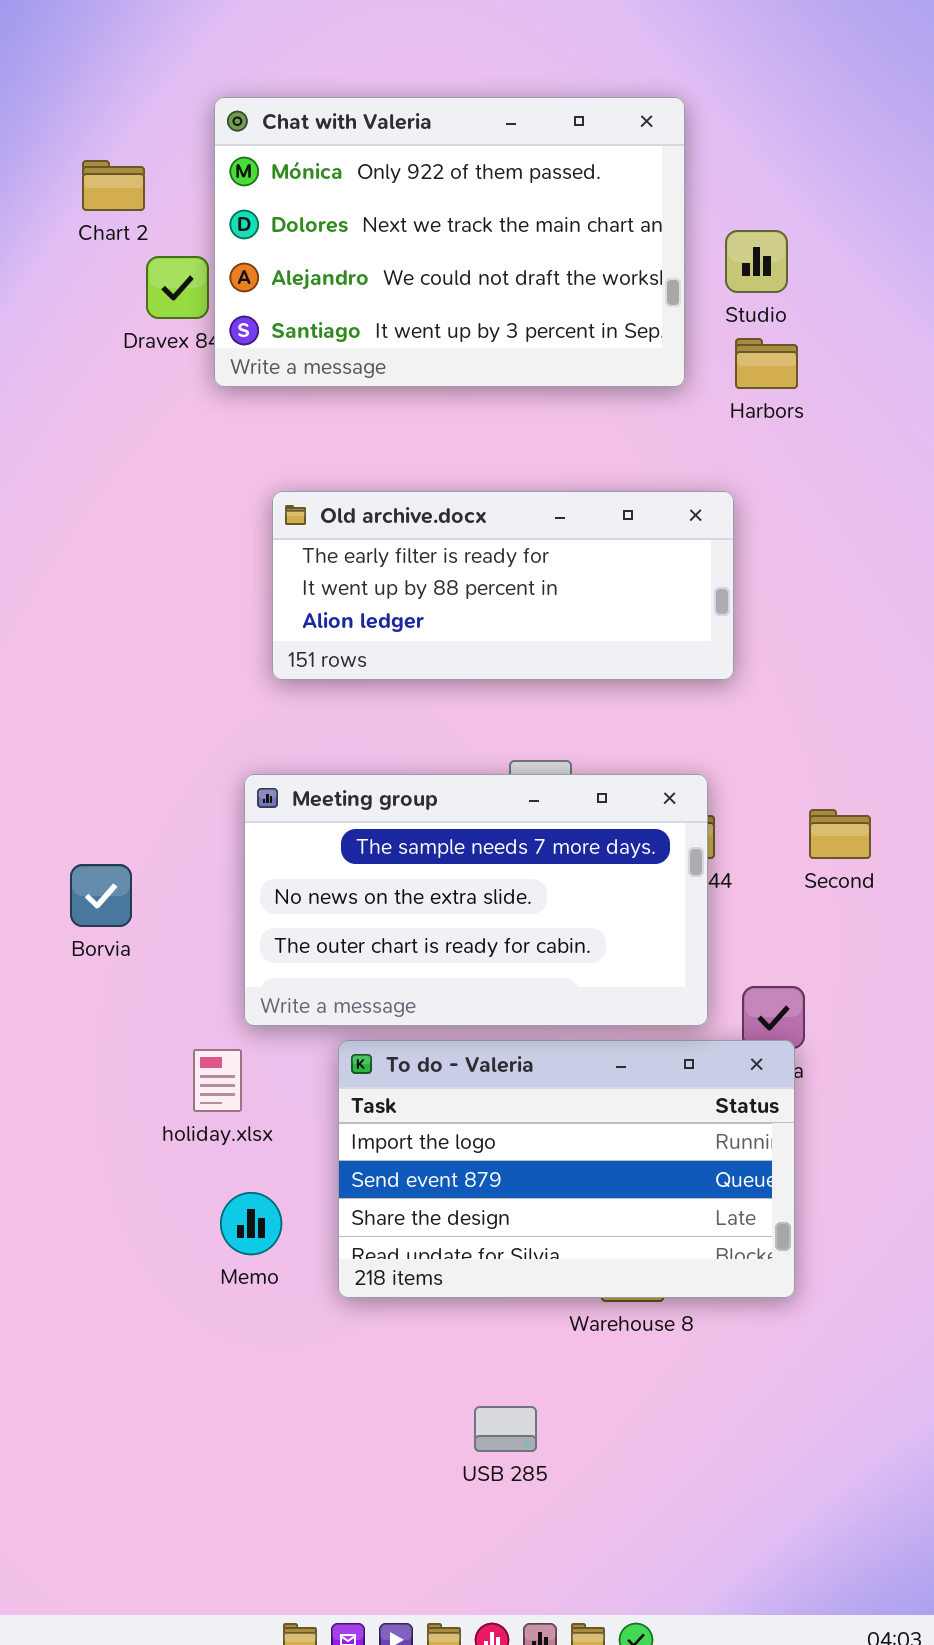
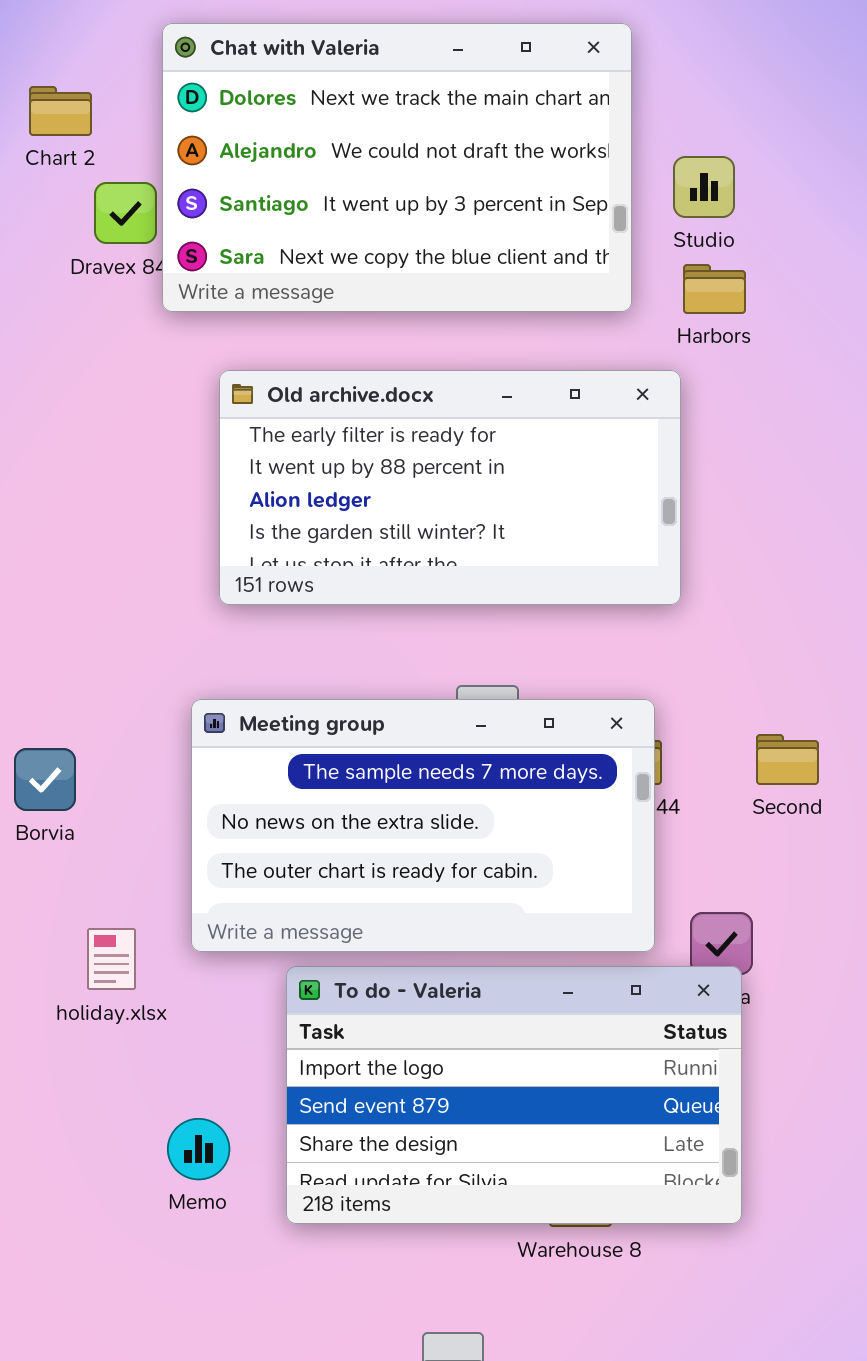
Chat with Valeria: [214,97,685,387] -> [162,23,632,312], scrolled down 1 row
Old archive.docx: [272,491,734,680] -> [219,370,681,605], resized
Borvia: [70,864,132,927] -> [14,748,76,811], moved
holiday.xlsx: [193,1049,242,1112] -> [87,928,136,990], moved

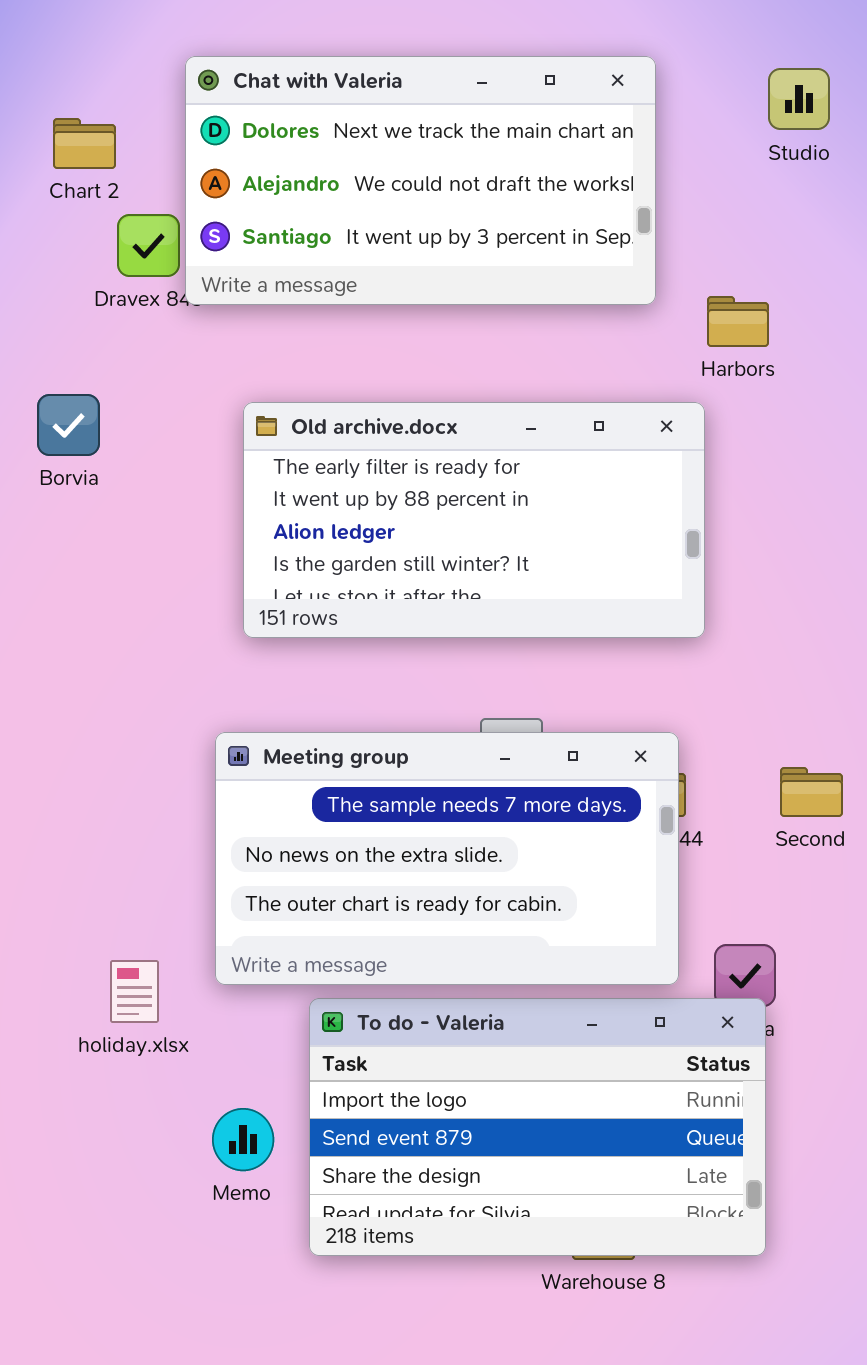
Chat with Valeria: [162,23,632,312] -> [185,56,656,305], resized
Studio: [673,156,735,218] -> [768,68,830,130], moved
Borvia: [14,748,76,811] -> [37,394,100,456], moved
Memo: [167,1118,230,1180] -> [212,1108,274,1171], moved

